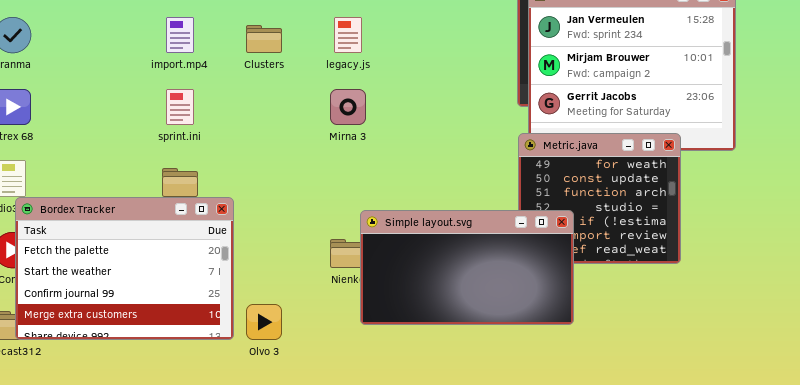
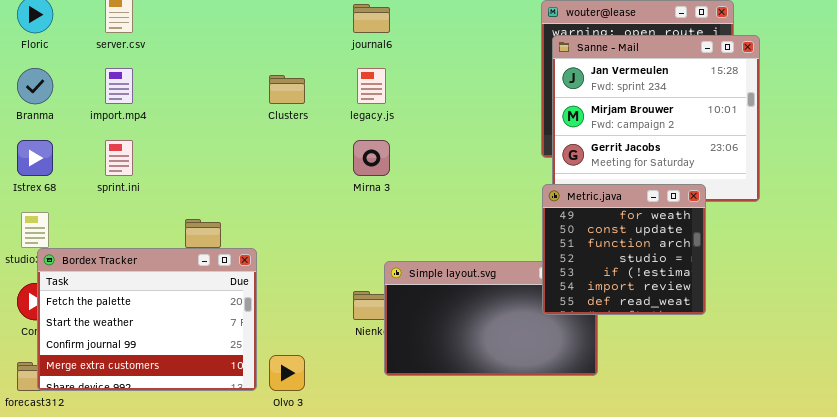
import.mp4: [166,17,194,53] -> [105,68,133,104], moved
sprint.ini: [166,89,194,125] -> [105,140,133,176], moved
Metric.java: [518,133,681,264] -> [542,184,706,315], raised

